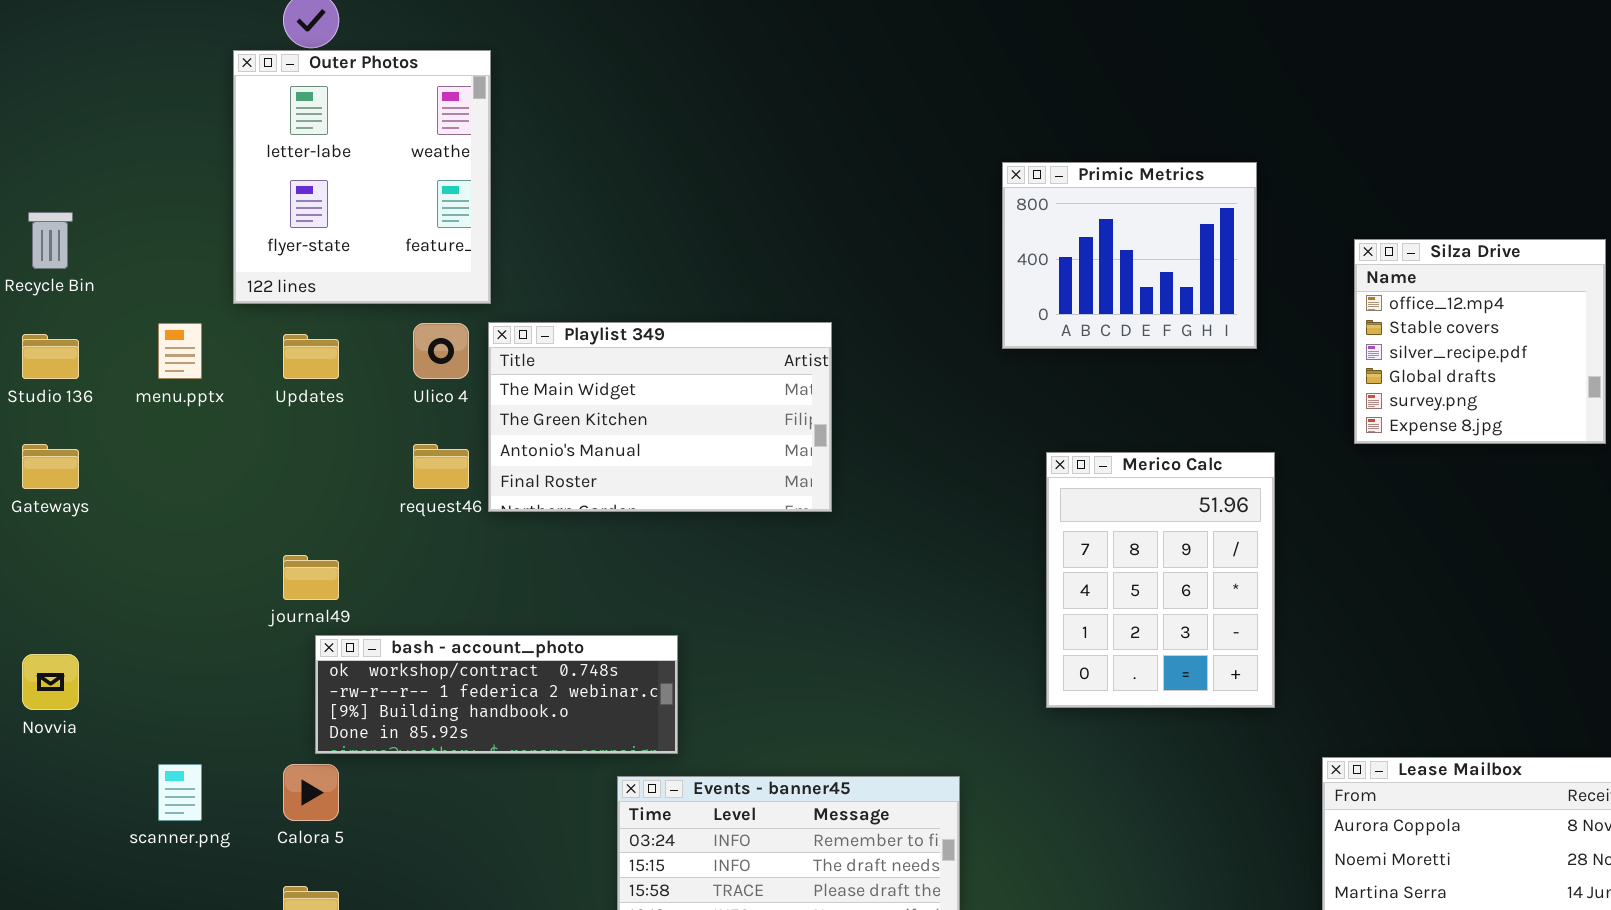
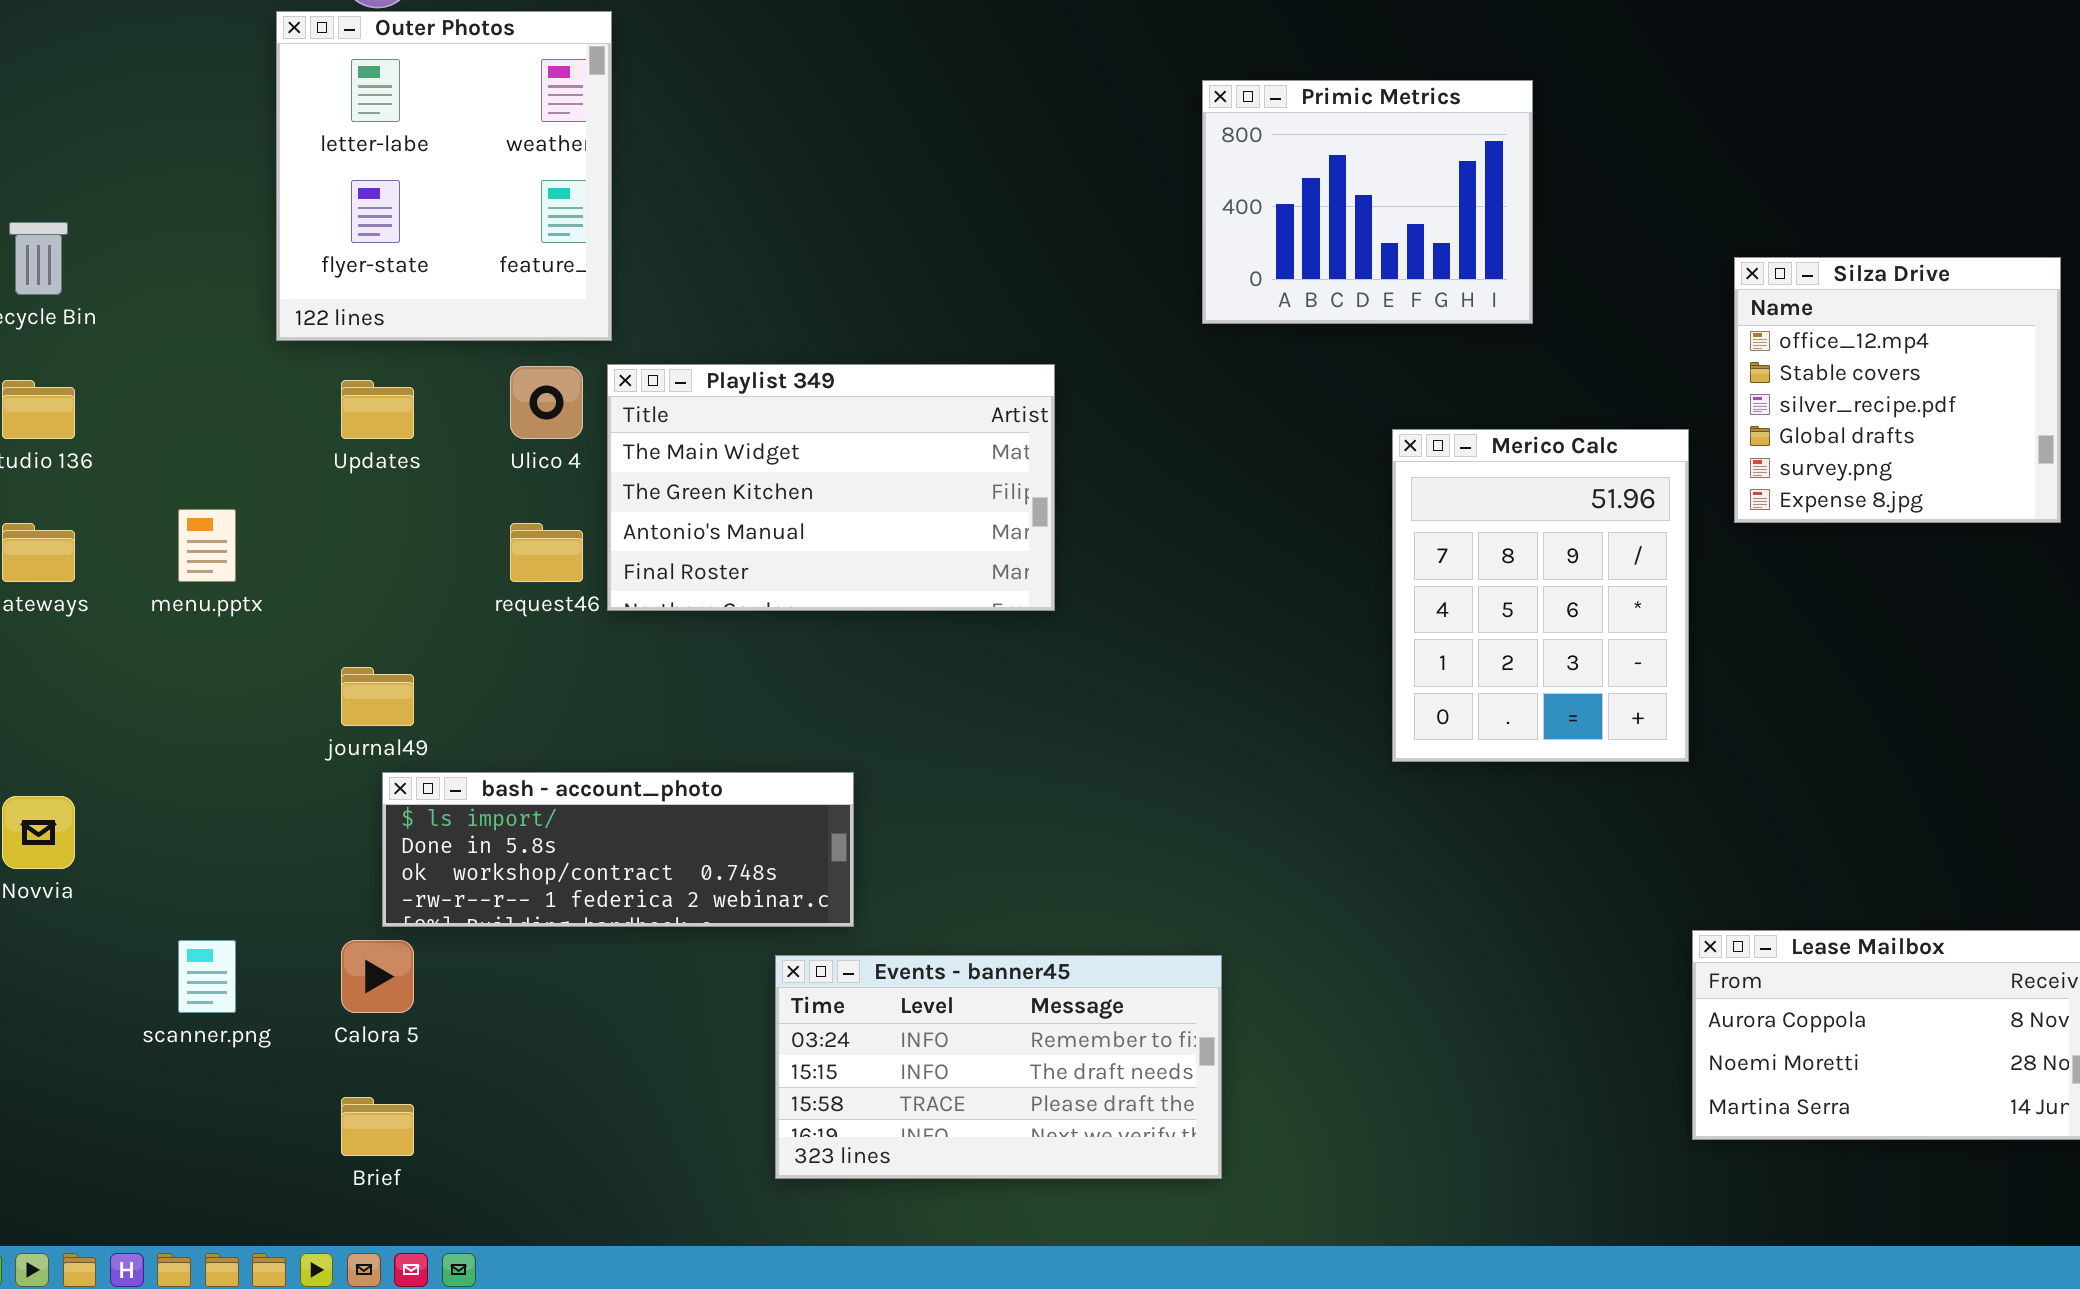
Primic Metrics: [1002,162,1257,349] -> [1202,80,1533,324], moved
menu.pptx: [158,323,202,379] -> [178,509,236,582], moved
Merico Calc: [1046,452,1275,708] -> [1392,429,1689,762], moved
bash - account_photo: [315,635,678,754] -> [382,772,854,927], scrolled up 2 rows

